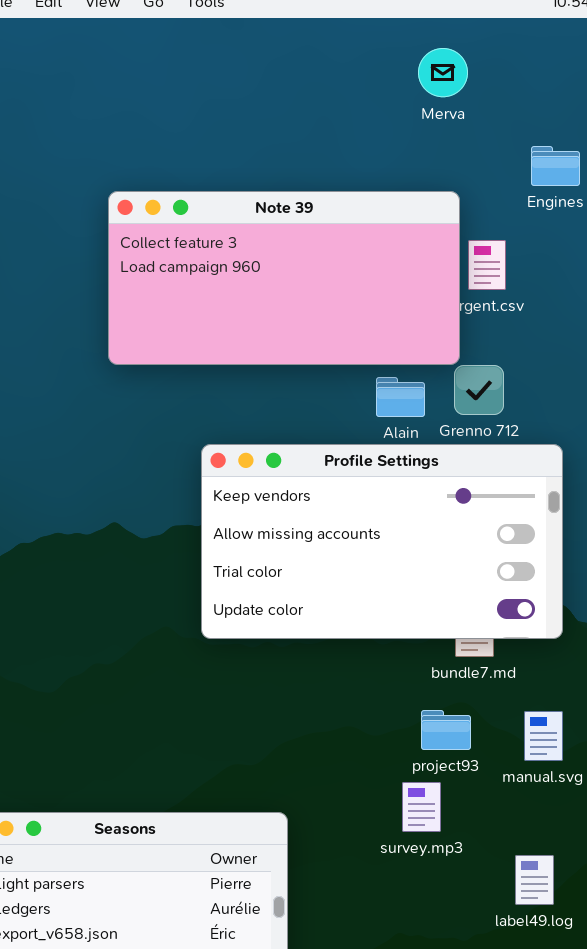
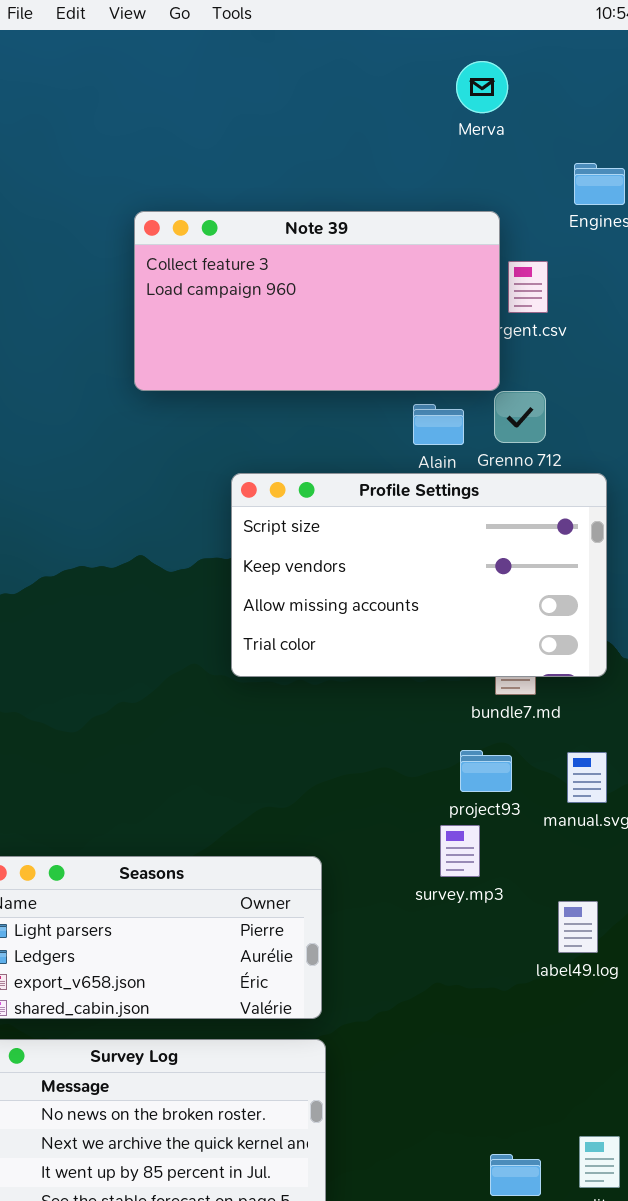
Profile Settings: [201,444,563,639] -> [231,473,607,677], scrolled up 1 row

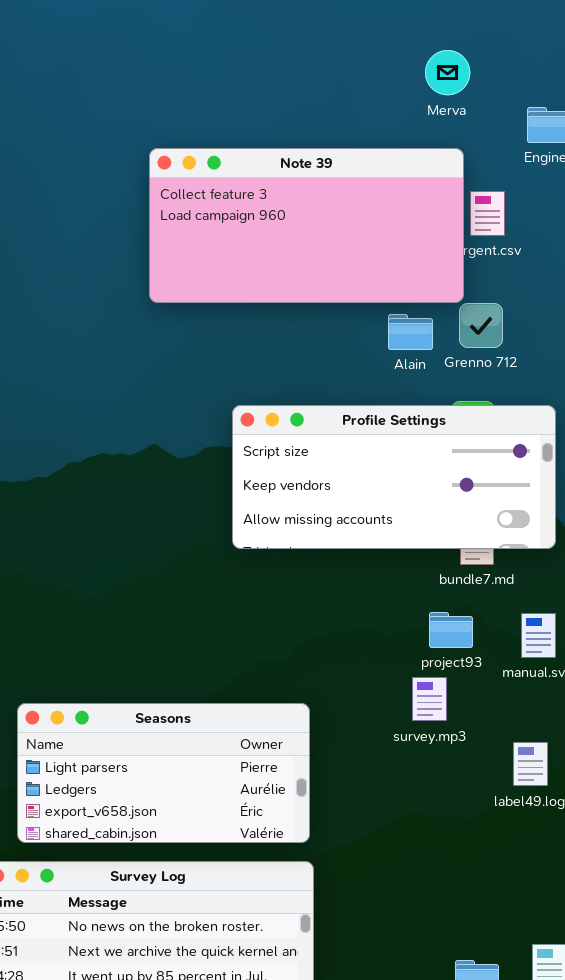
Merva: [456,61,508,113] -> [425,50,470,95], moved
Profile Settings: [231,473,607,677] -> [232,405,556,549], resized

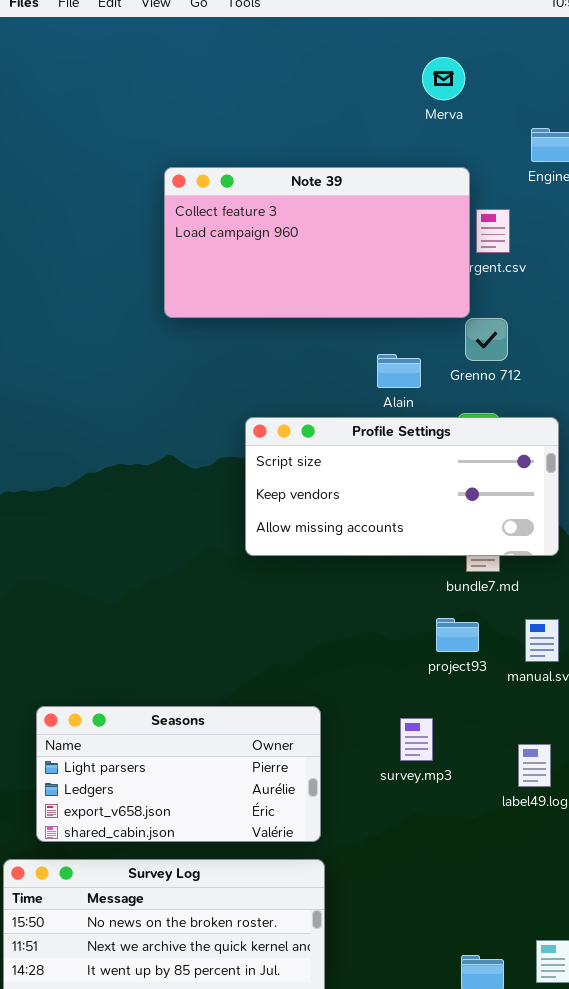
Merva: [425,50,470,95] -> [422,57,465,100], moved
Alain: [388,314,433,350] -> [377,354,421,388], moved
survey.mp3: [412,677,447,721] -> [400,718,433,761], moved

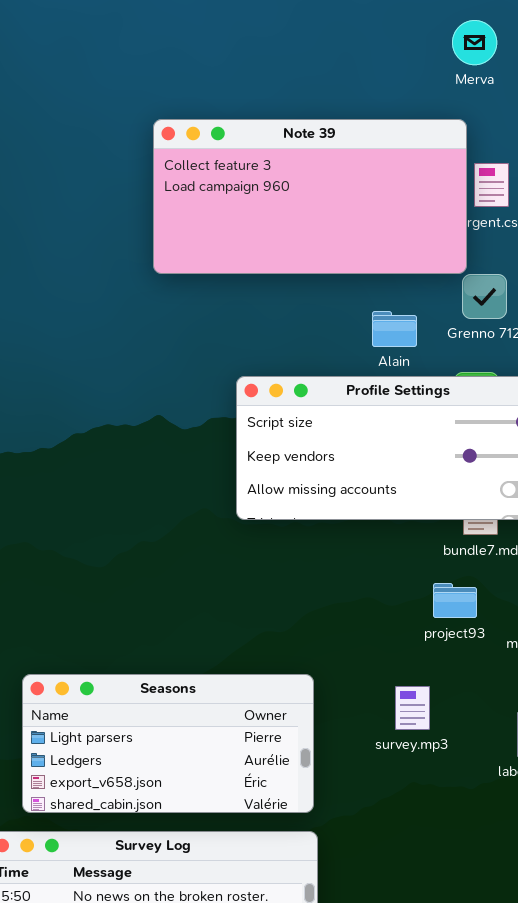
Merva: [422,57,465,100] -> [452,20,497,65], moved

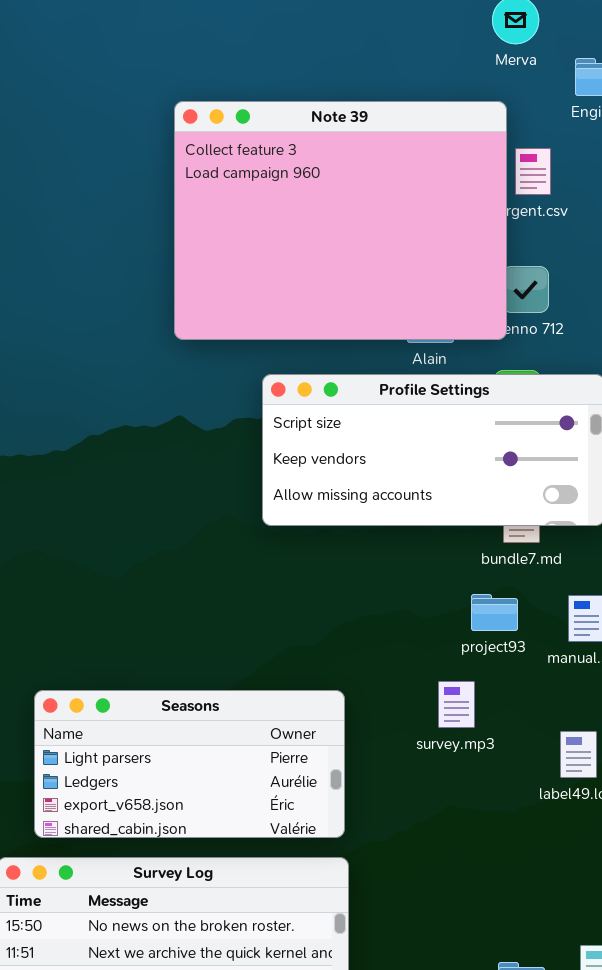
Note 39: [153,119,467,274] -> [174,101,507,340], resized
survey.mp3: [395,686,430,730] -> [438,681,475,728], moved

